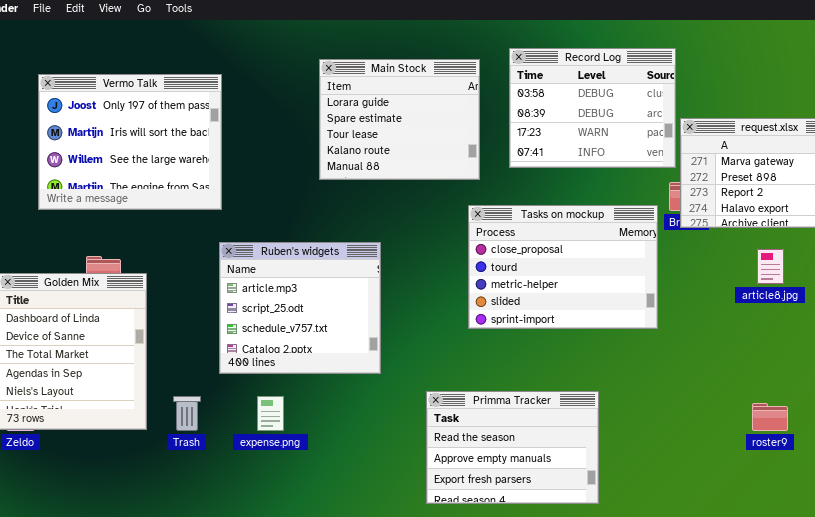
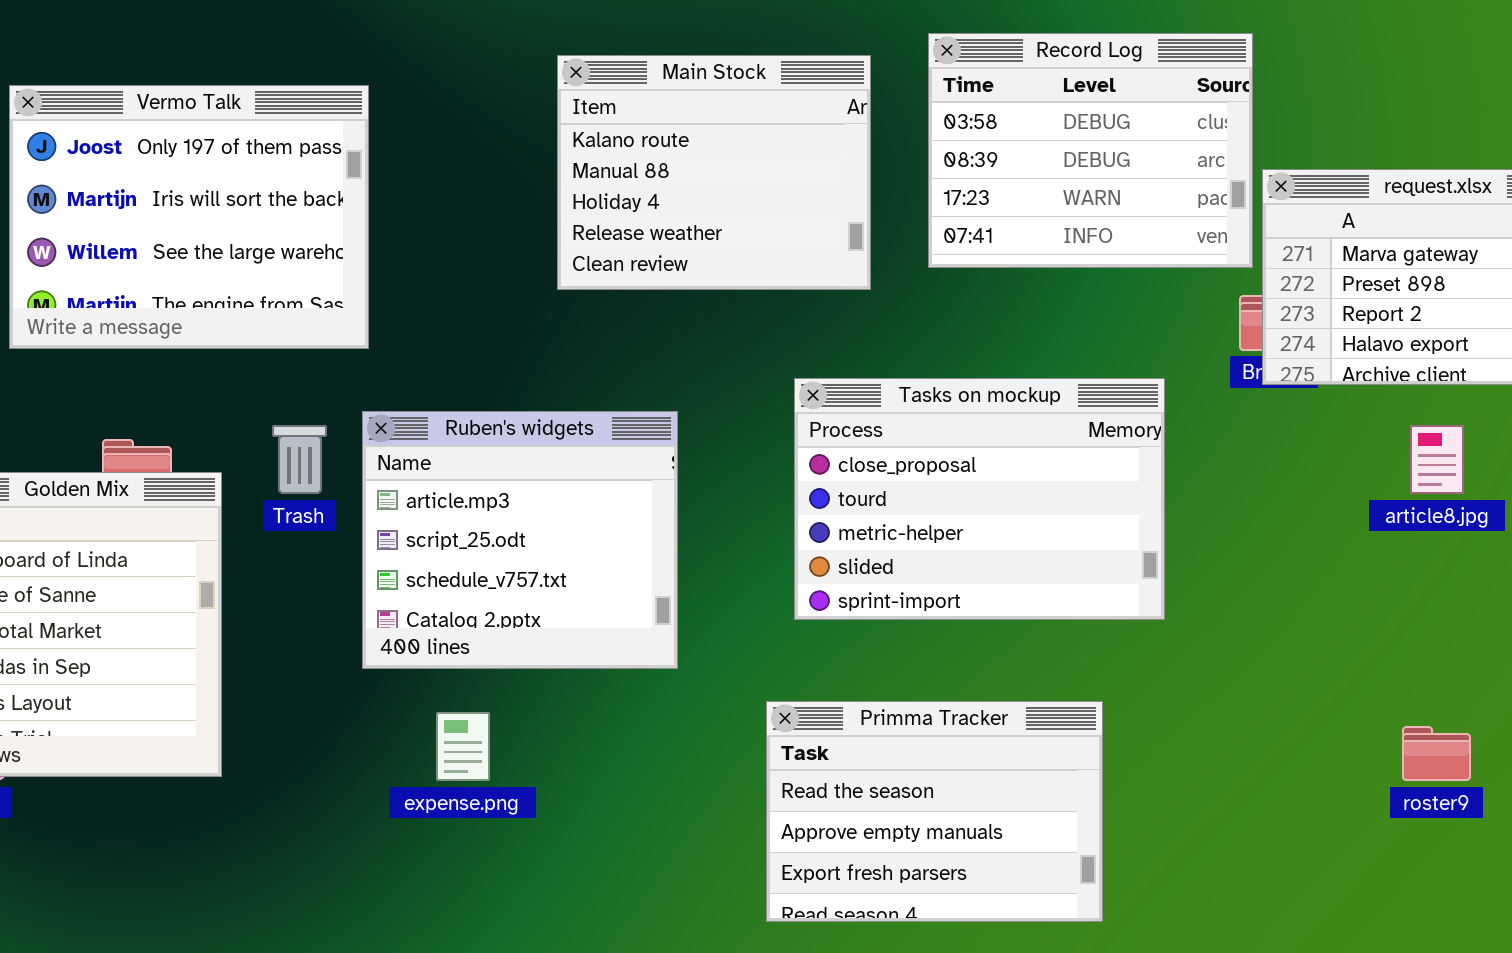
Main Stock: [319,59,480,180] -> [557,55,871,290], scrolled down 3 rows
Tasks on mockup: [468,205,658,329] -> [794,378,1165,620], moved
Trash: [173,396,201,431] -> [272,425,327,494], moved

